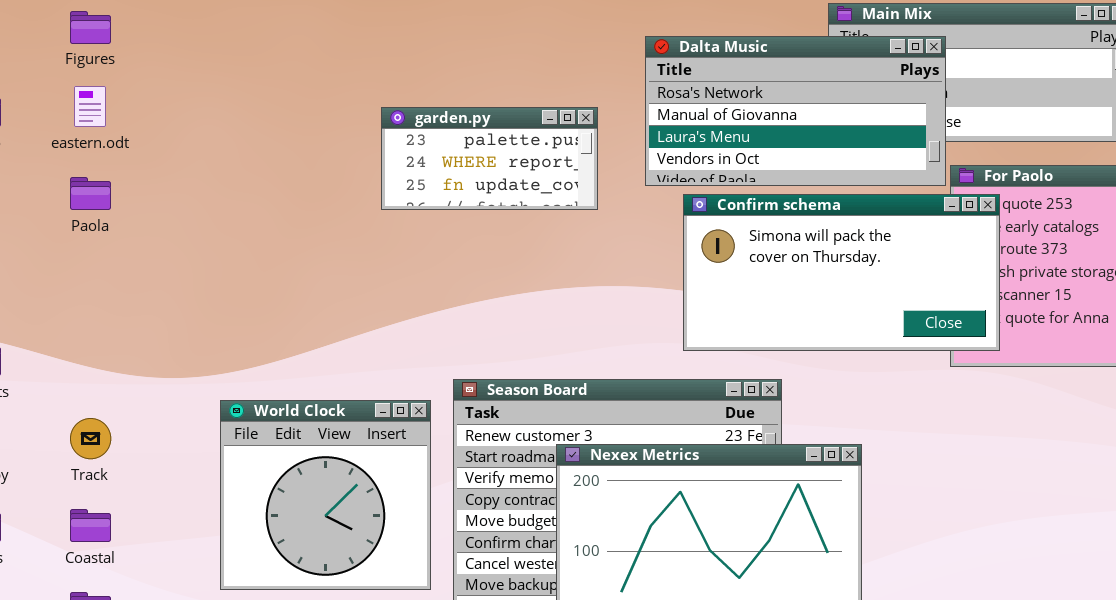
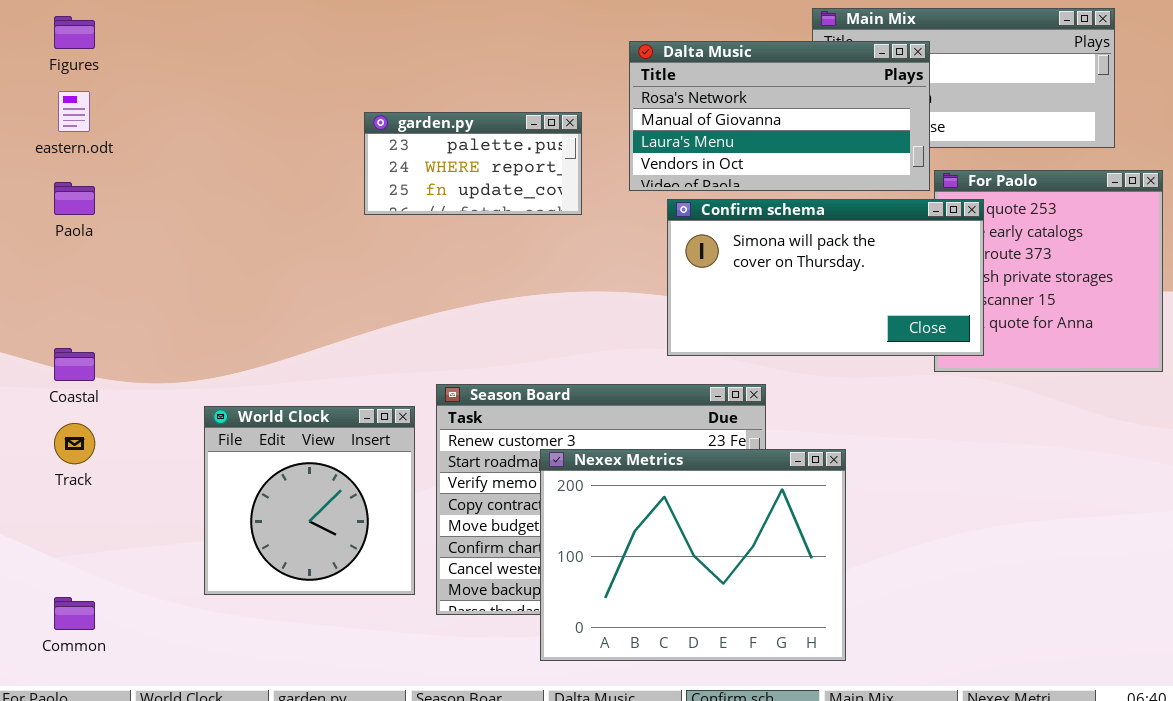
Coastal: [70,509,111,542] -> [54,348,95,381], moved

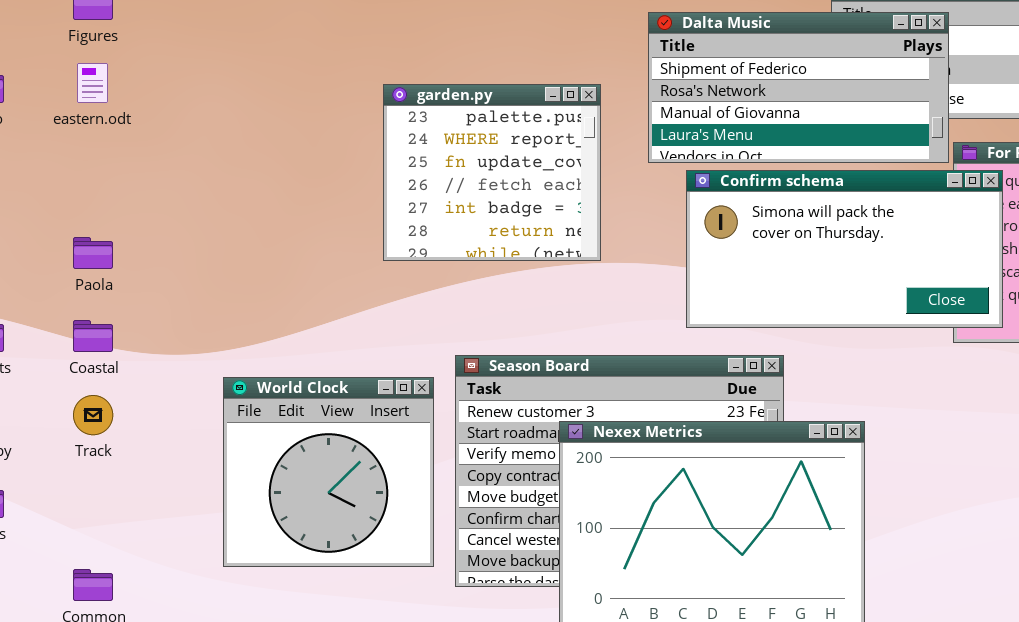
Dalta Music: [629,41,930,191] -> [648,12,949,163], scrolled up 1 row
garden.py: [364,112,582,215] -> [383,84,601,261], resized
Paola: [54,182,95,215] -> [73,237,113,269], moved

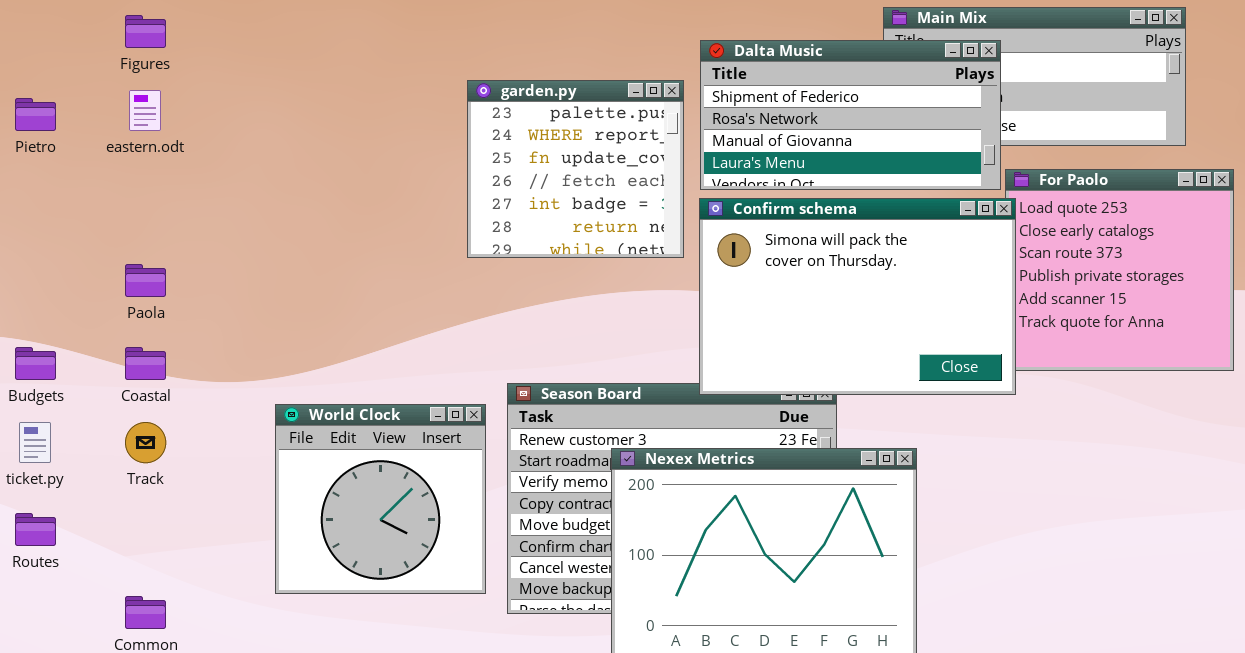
garden.py: [383,84,601,261] -> [467,80,684,258], moved
Confirm schema: [686,170,1003,328] -> [699,198,1016,395], moved, resized

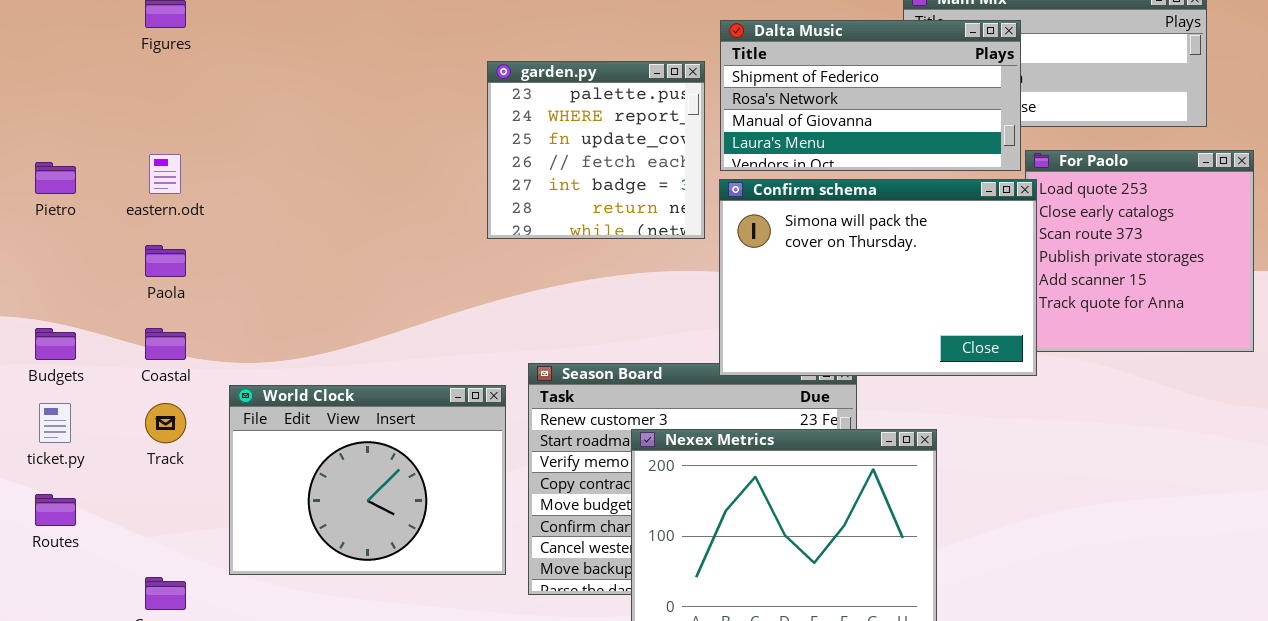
eastern.odt: [129,90,161,131] -> [149,154,181,194], moved
Pietro: [15,98,56,131] -> [35,162,76,194], moved
World Clock: [275,404,486,594] -> [229,385,506,575], resized

